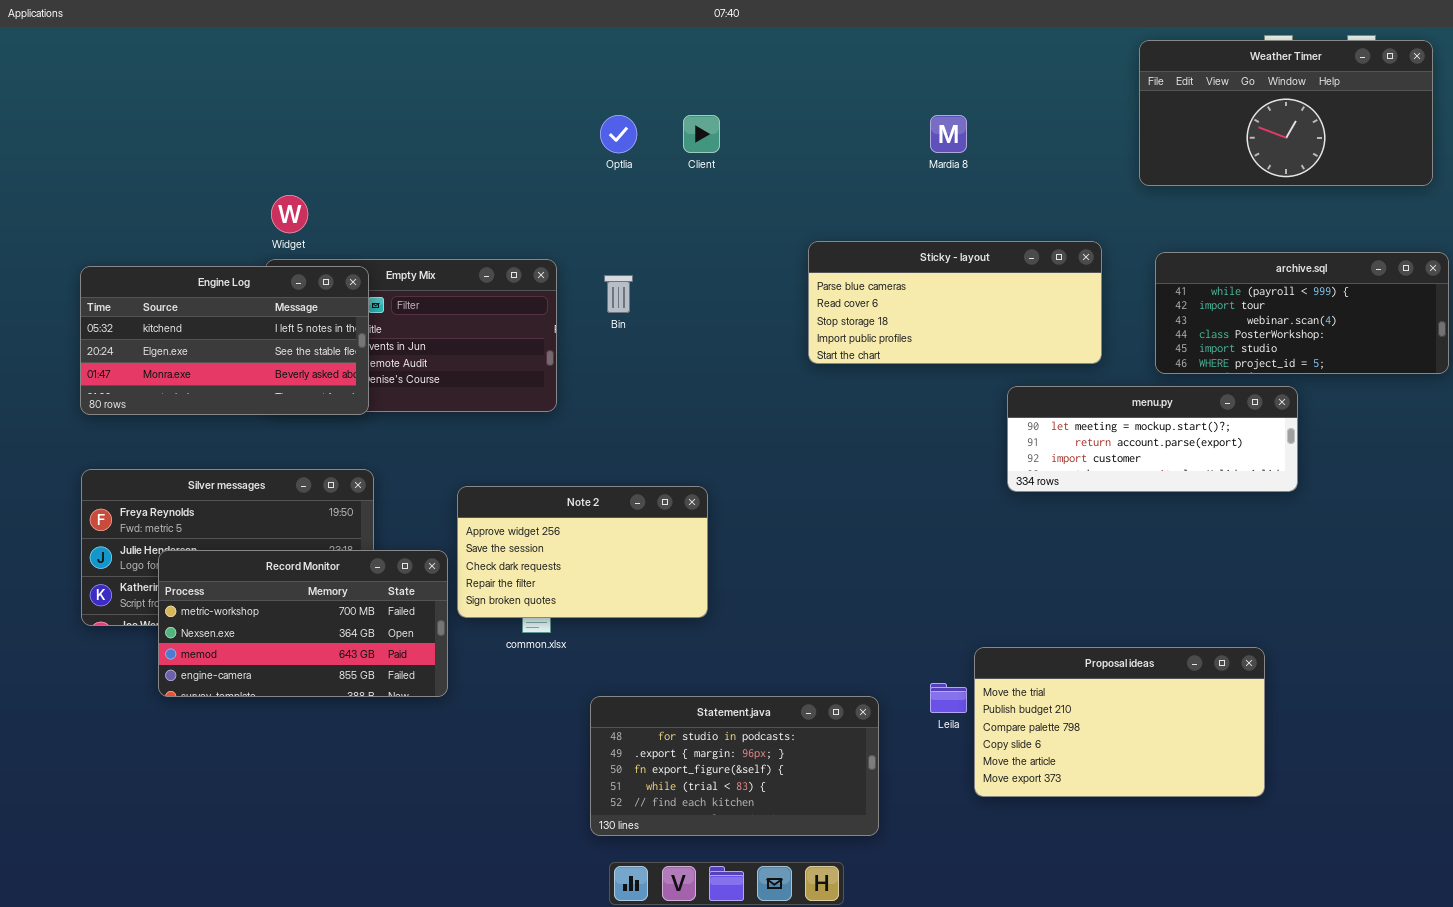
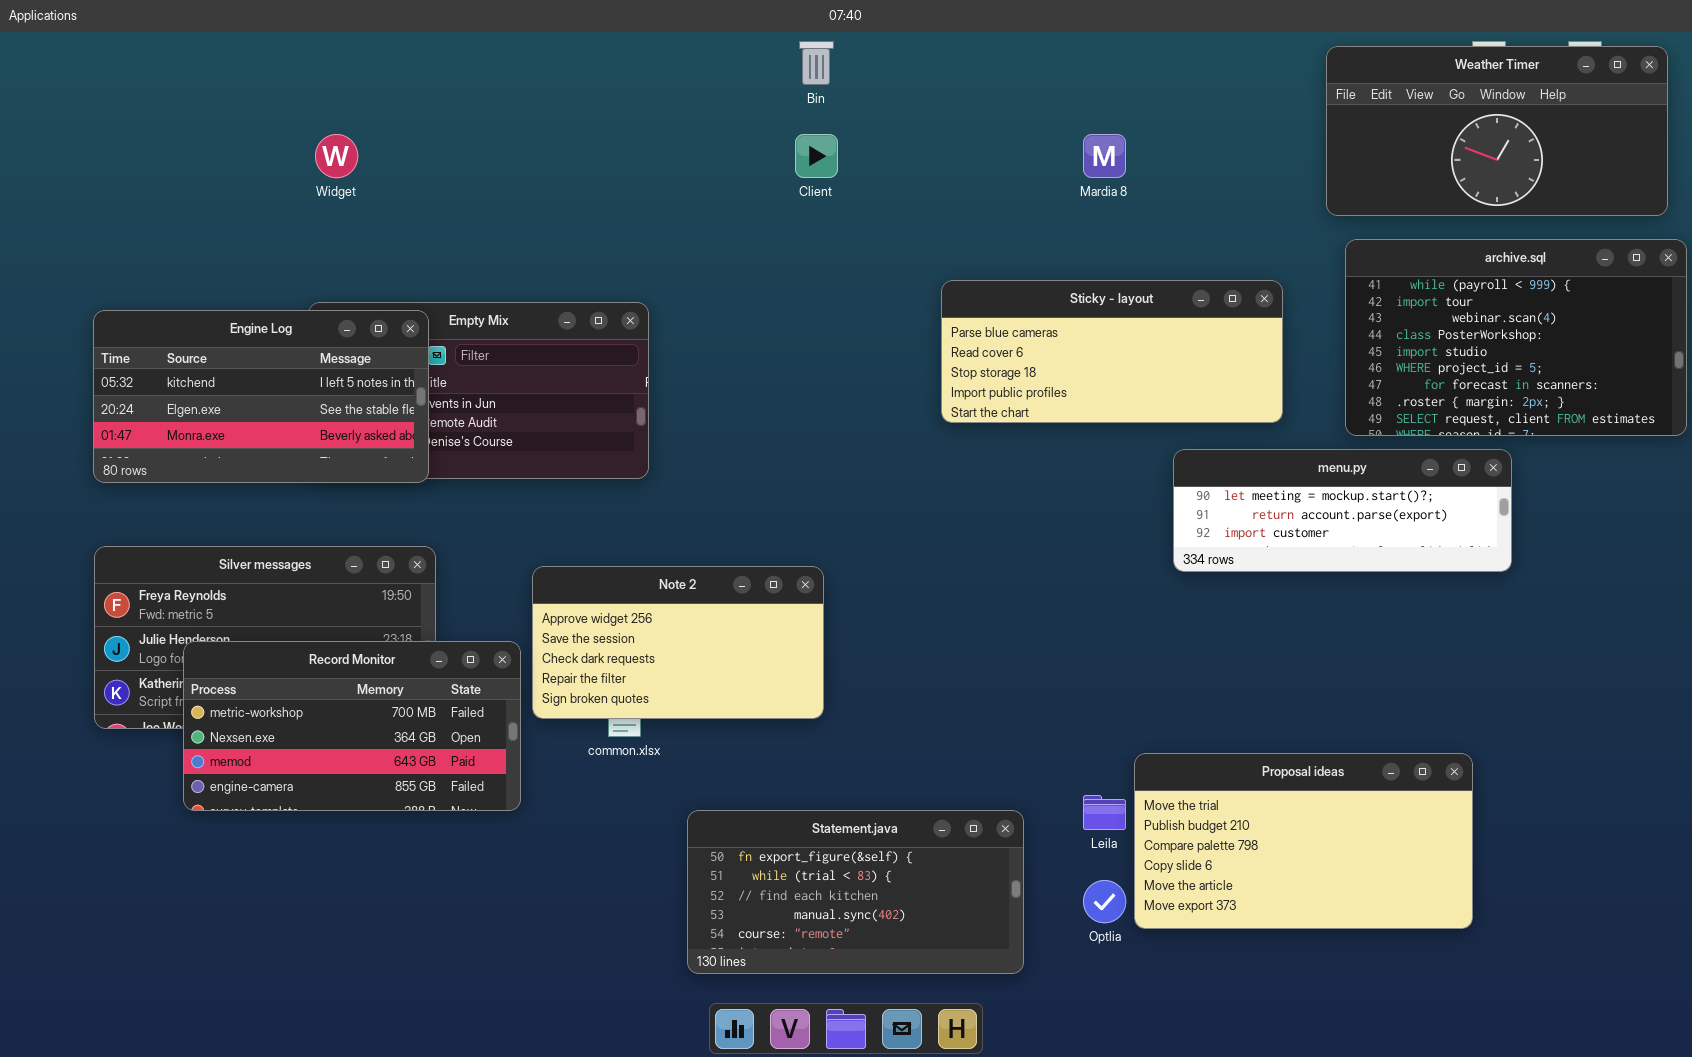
Optlia: [600,115,637,153] -> [1083,880,1126,923], moved
Widget: [271,195,308,233] -> [315,134,358,178], moved
archive.sql: [1155,252,1449,374] -> [1345,239,1687,436], resized
Bin: [604,275,633,313] -> [799,41,834,85], moved
Statement.java: [590,696,879,836] -> [687,810,1024,974], scrolled down 2 rows

